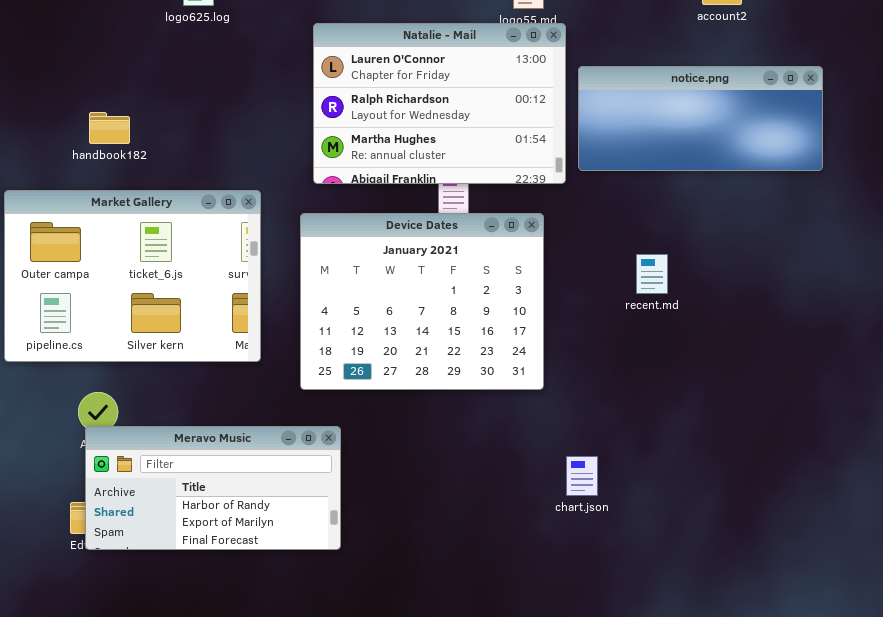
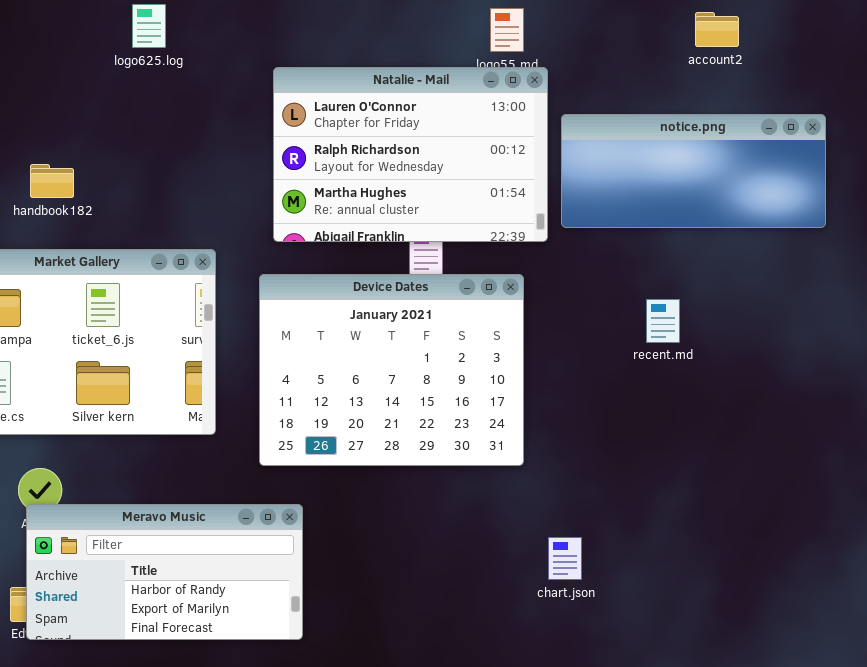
recent.md: [636,254,668,294] -> [646,299,680,343], moved

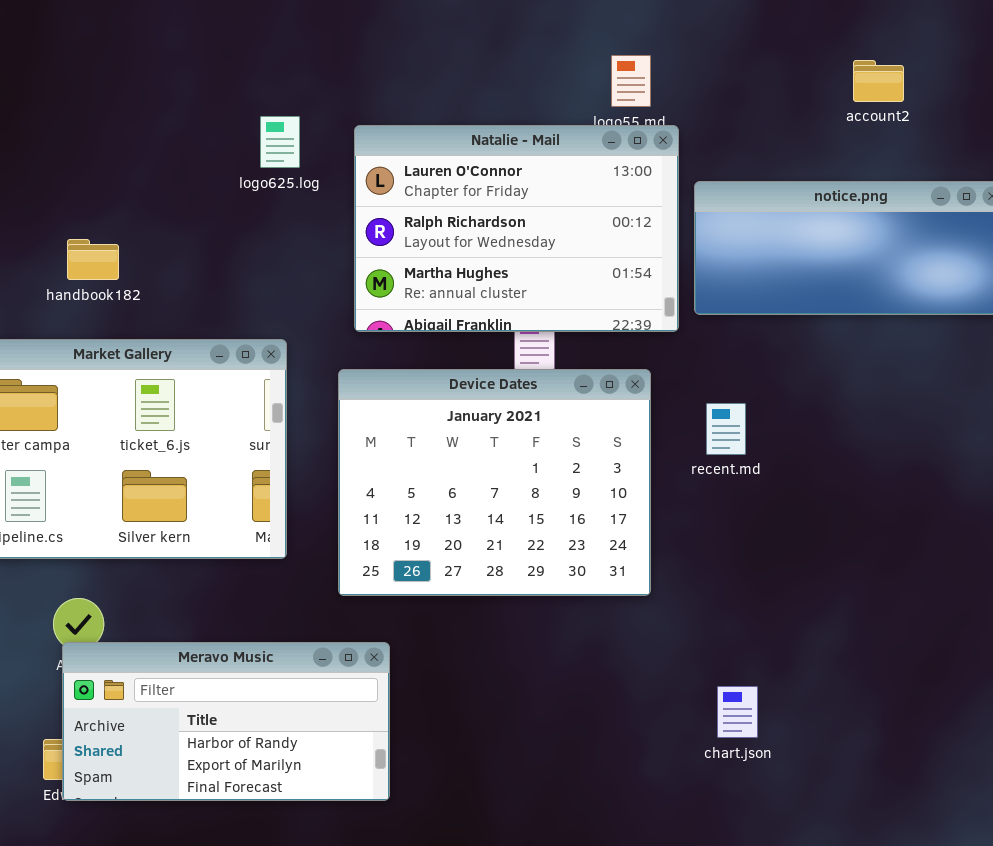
logo625.log: [132,4,166,48] -> [260,116,300,168], moved
recent.md: [646,299,680,343] -> [706,403,746,455], moved
chart.json: [548,537,582,580] -> [717,686,758,738], moved

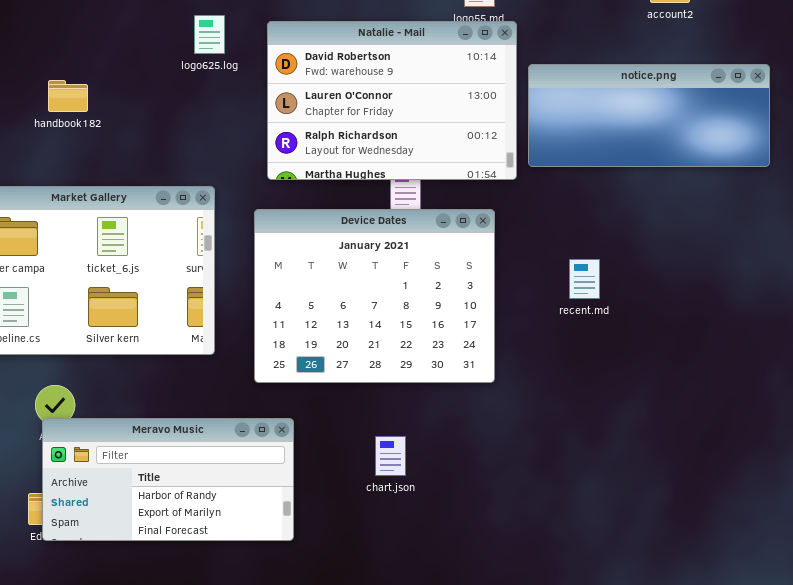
Natalie - Mail: [354,125,679,332] -> [267,21,517,180], scrolled up 1 row
handbook182: [67,239,119,280] -> [48,80,88,112], moved
recent.md: [706,403,746,455] -> [569,259,600,299], moved
chart.json: [717,686,758,738] -> [375,436,406,476], moved

